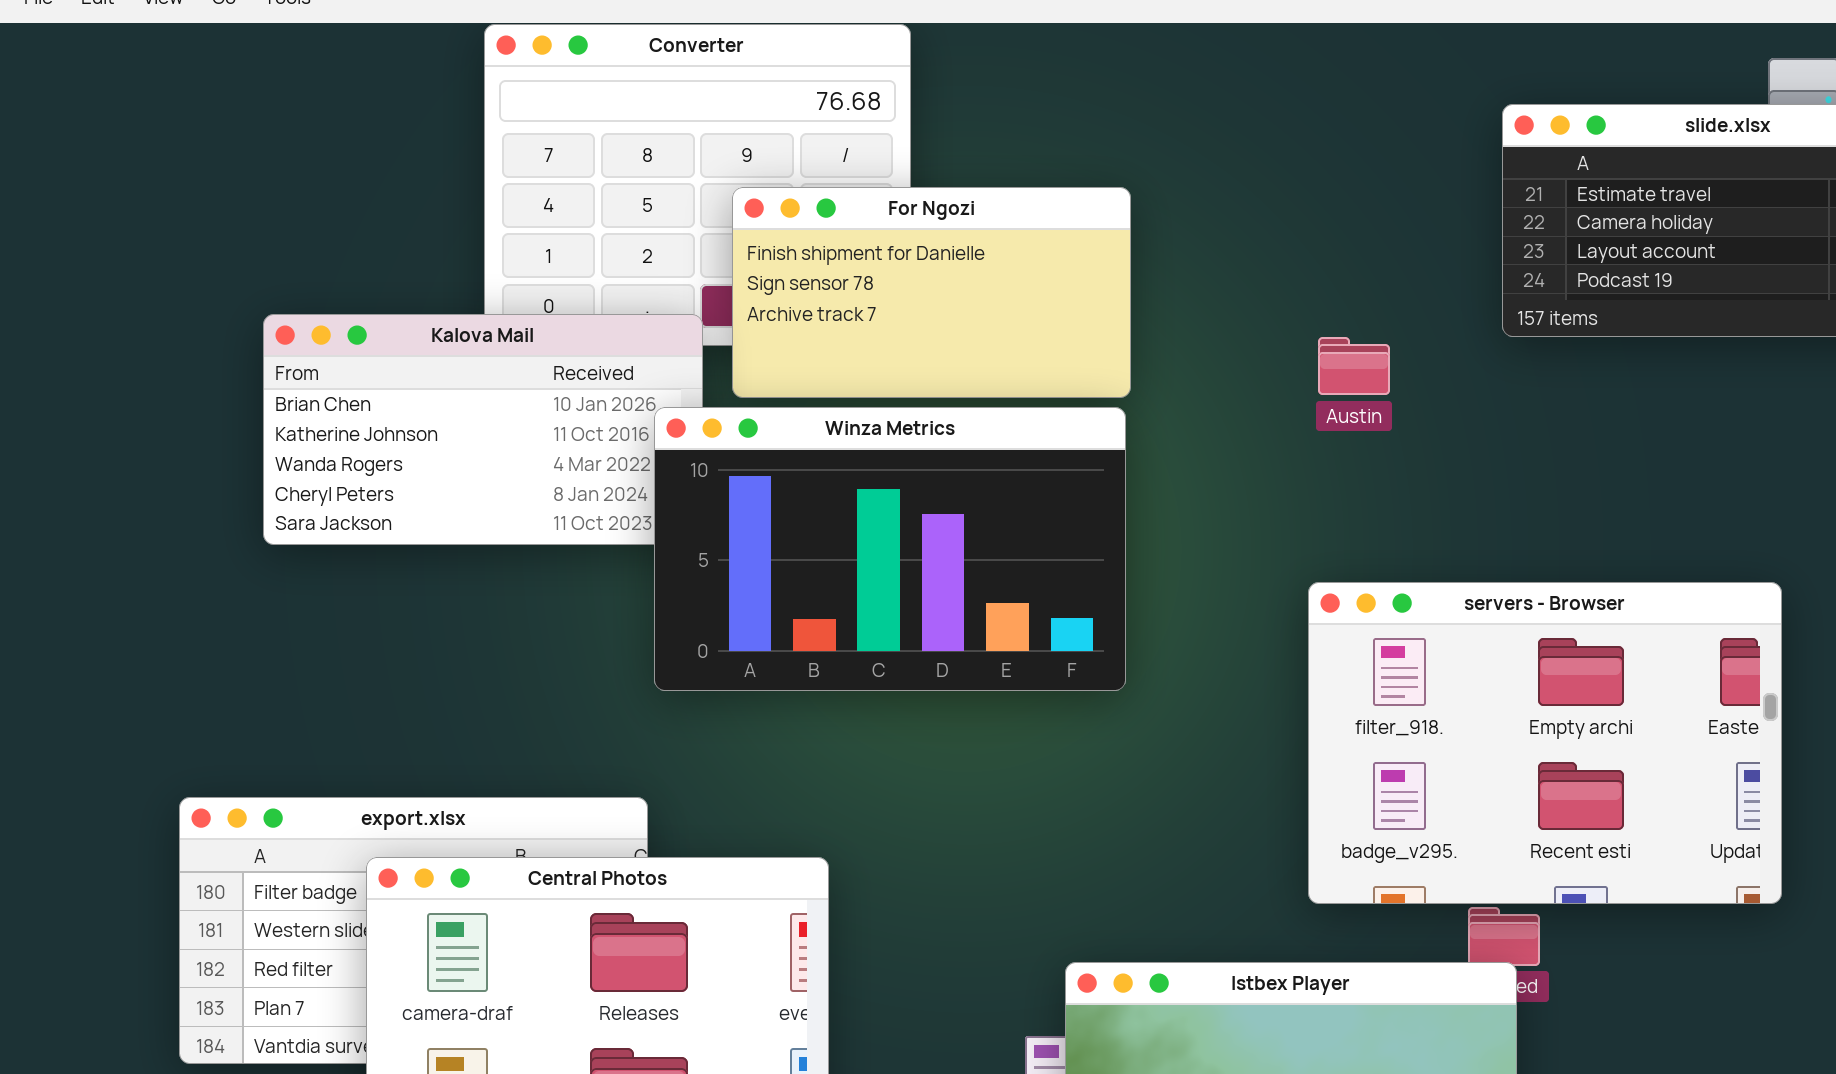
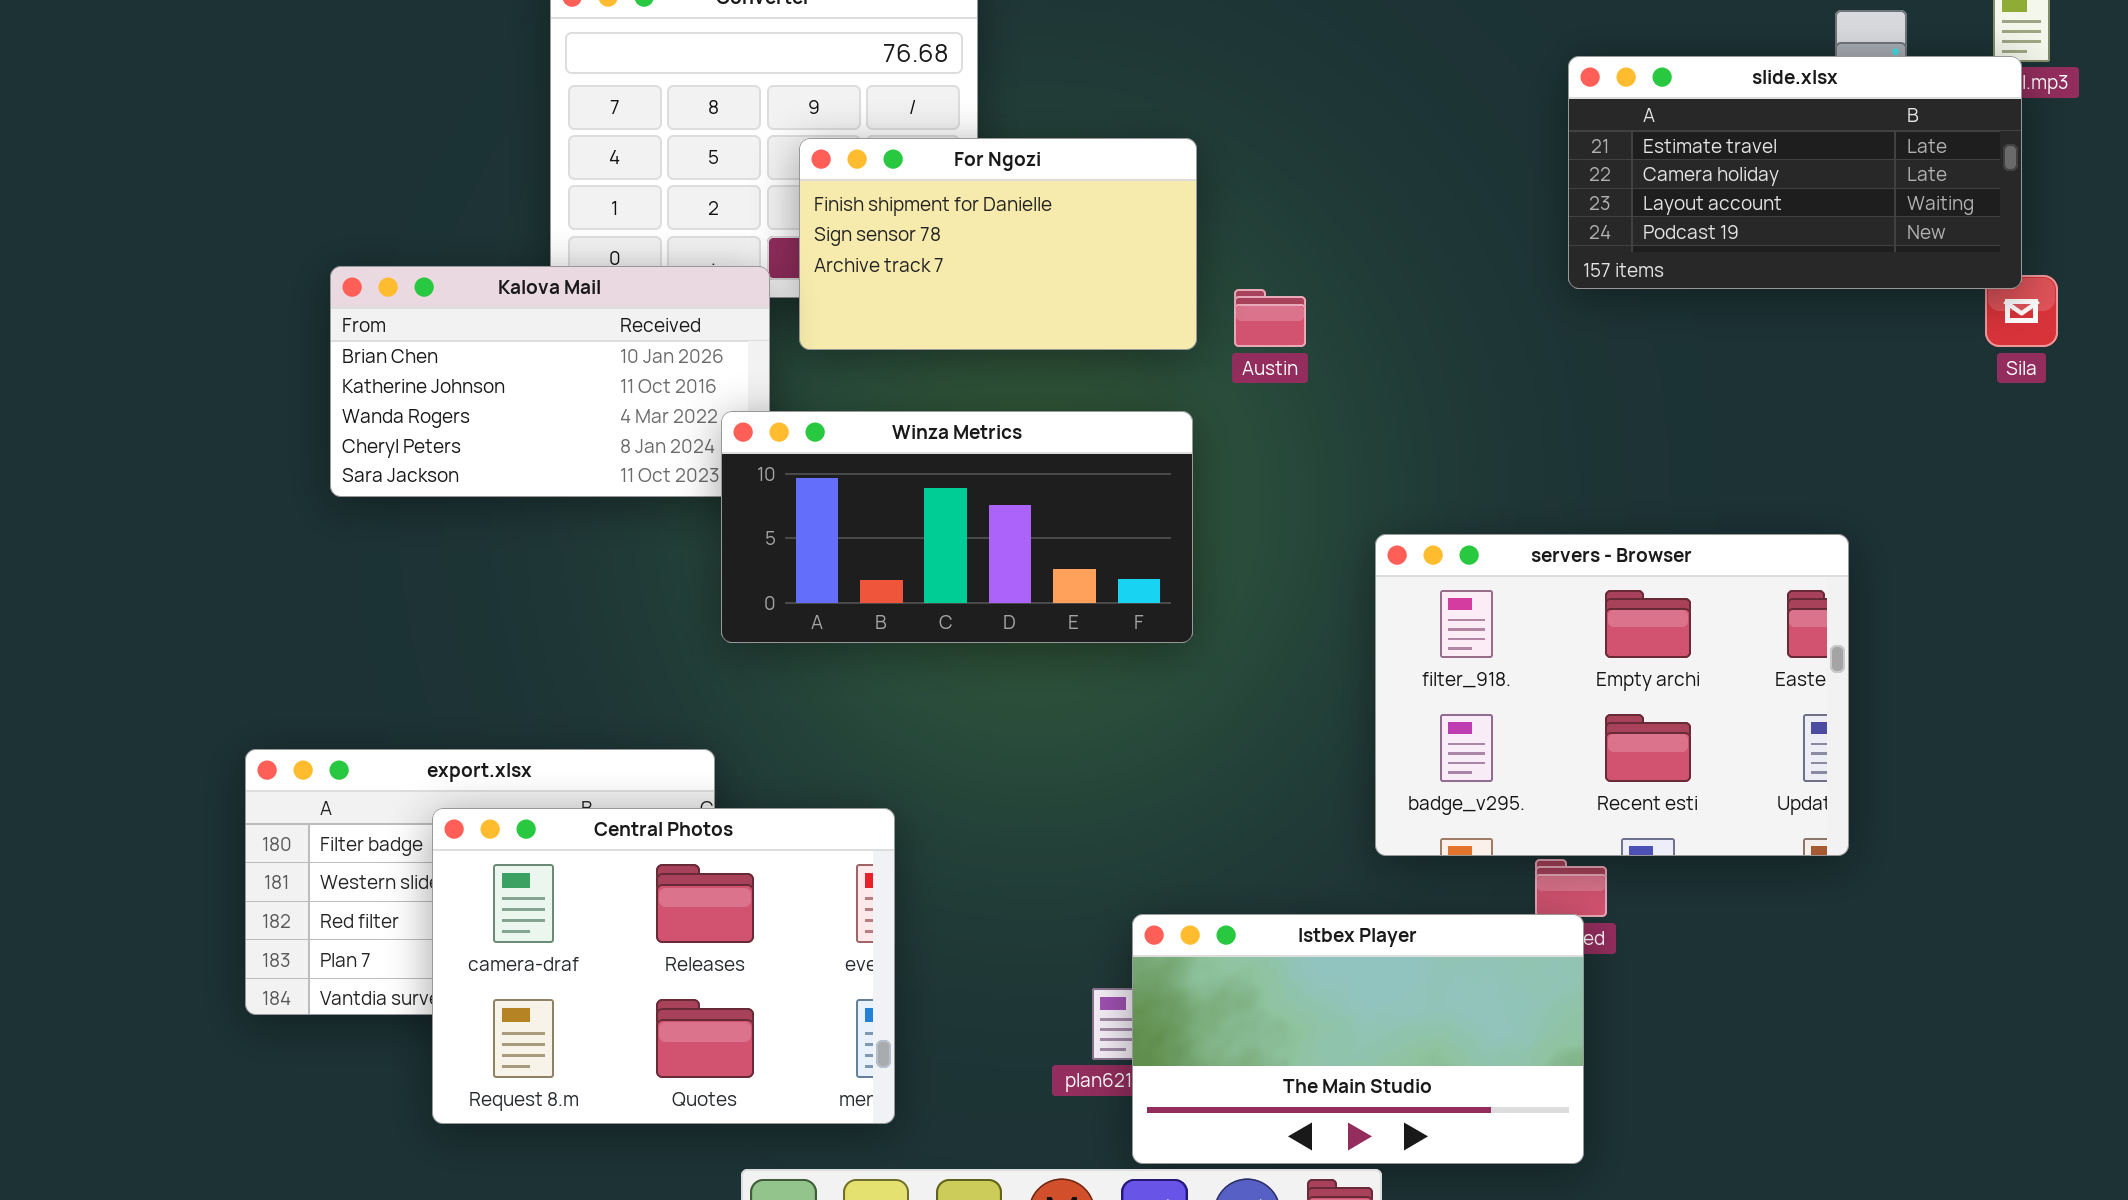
Austin: [1318,337,1390,395] -> [1234,289,1306,347], moved
Winza Metrics: [654,407,1126,691] -> [721,411,1193,643], resized

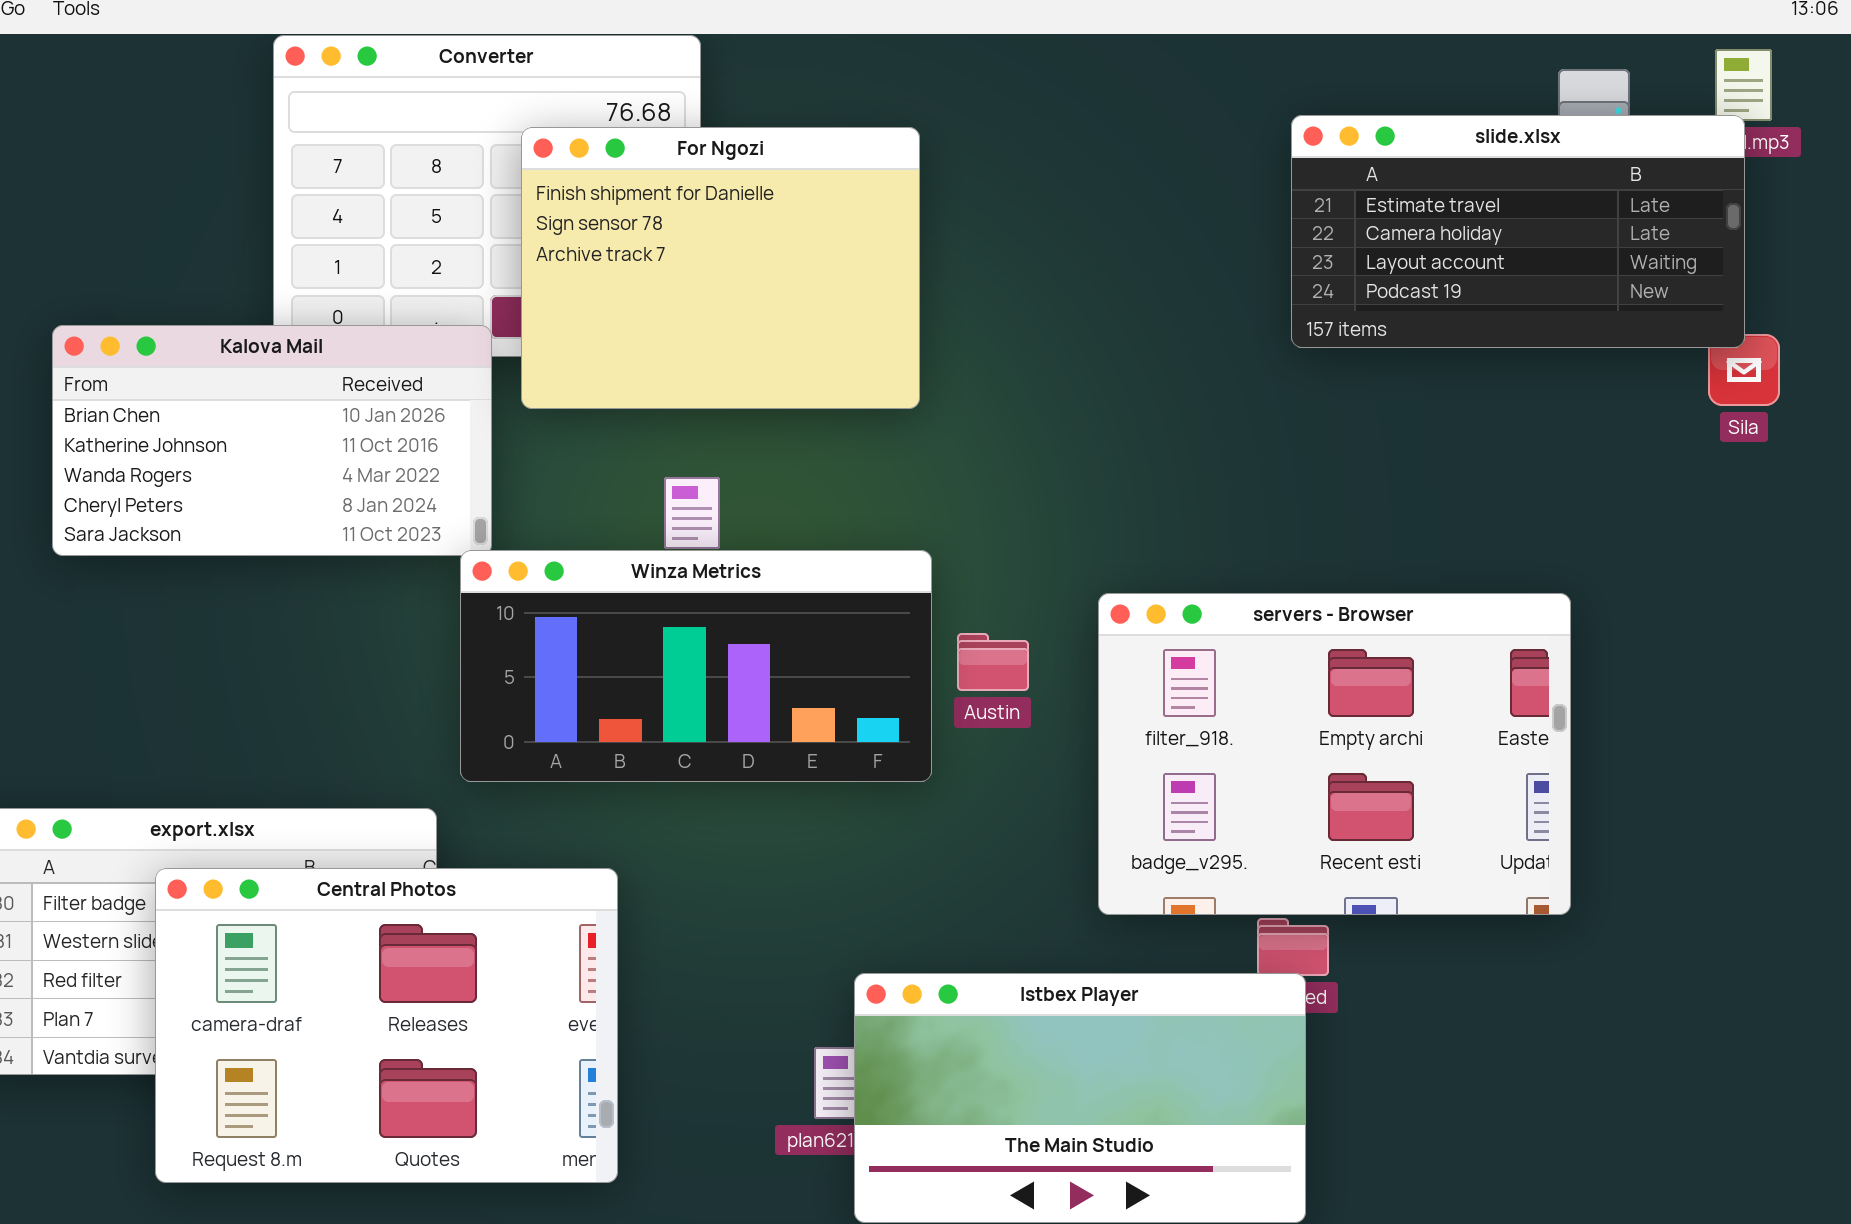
For Ngozi: [799,138,1197,350] -> [521,127,920,409], resized
Austin: [1234,289,1306,347] -> [957,633,1029,691], moved
Winza Metrics: [721,411,1193,643] -> [460,550,932,782], moved

